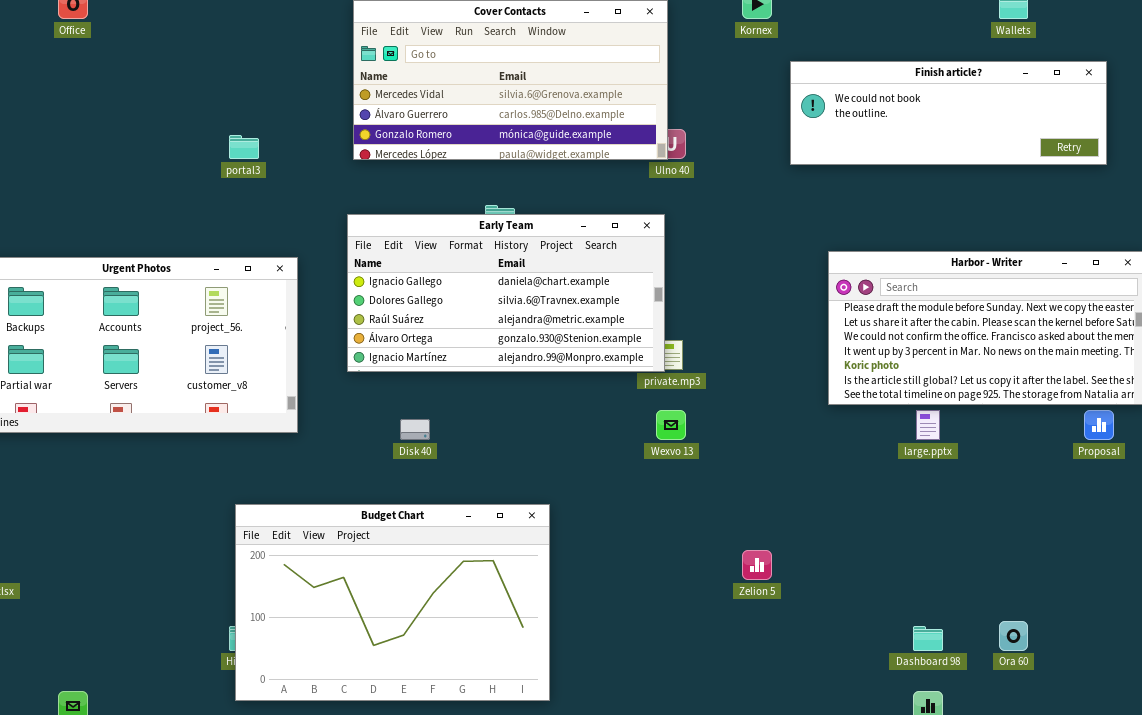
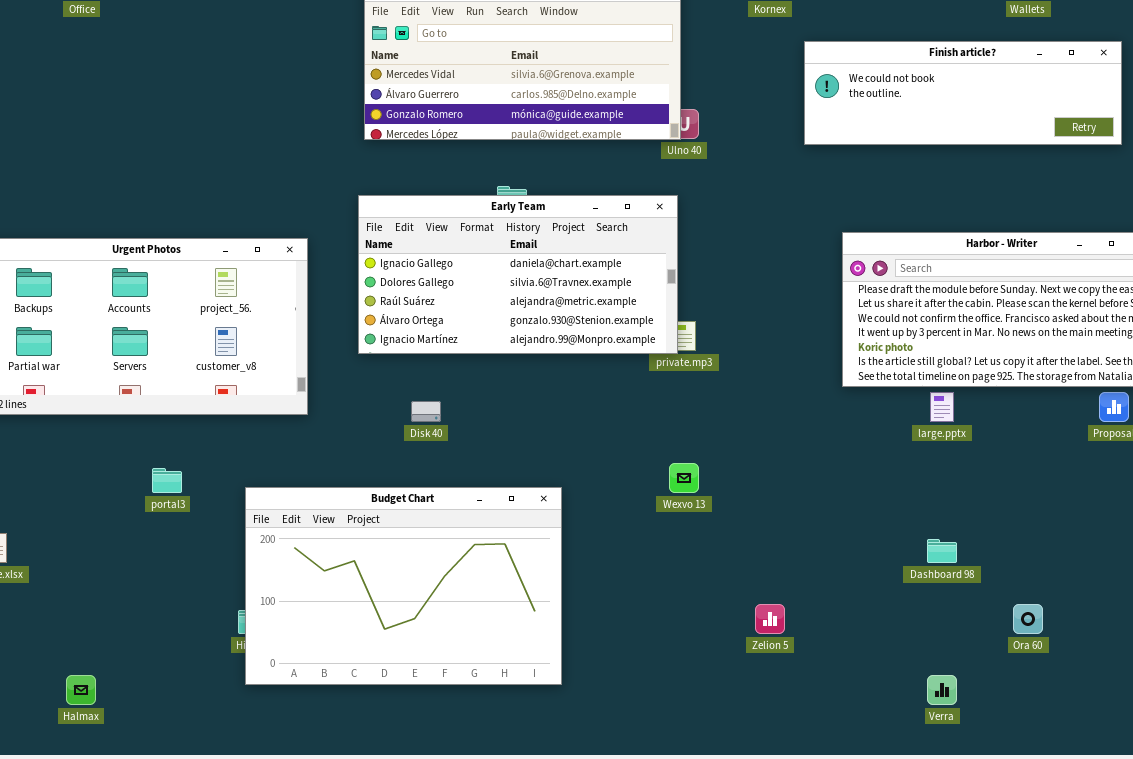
portal3: [229,135,259,159] -> [152,468,182,493], moved
Wexvo 13: [656,410,686,440] -> [669,463,699,493], moved
Zelion 5: [742,550,772,580] -> [755,604,785,634], moved
Dashboard 98: [913,626,943,651] -> [927,539,957,563], moved

